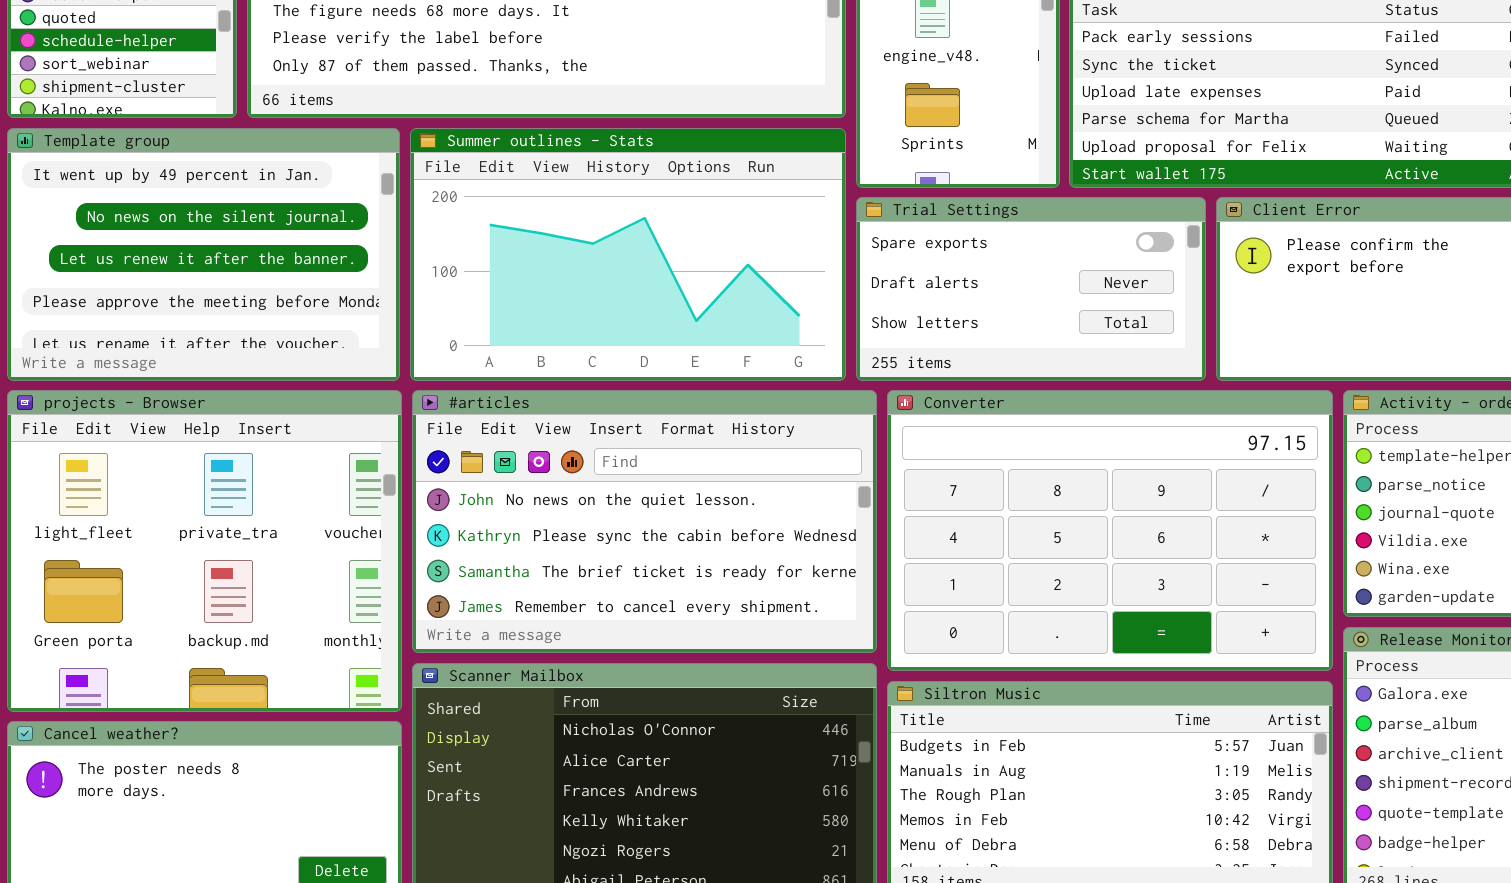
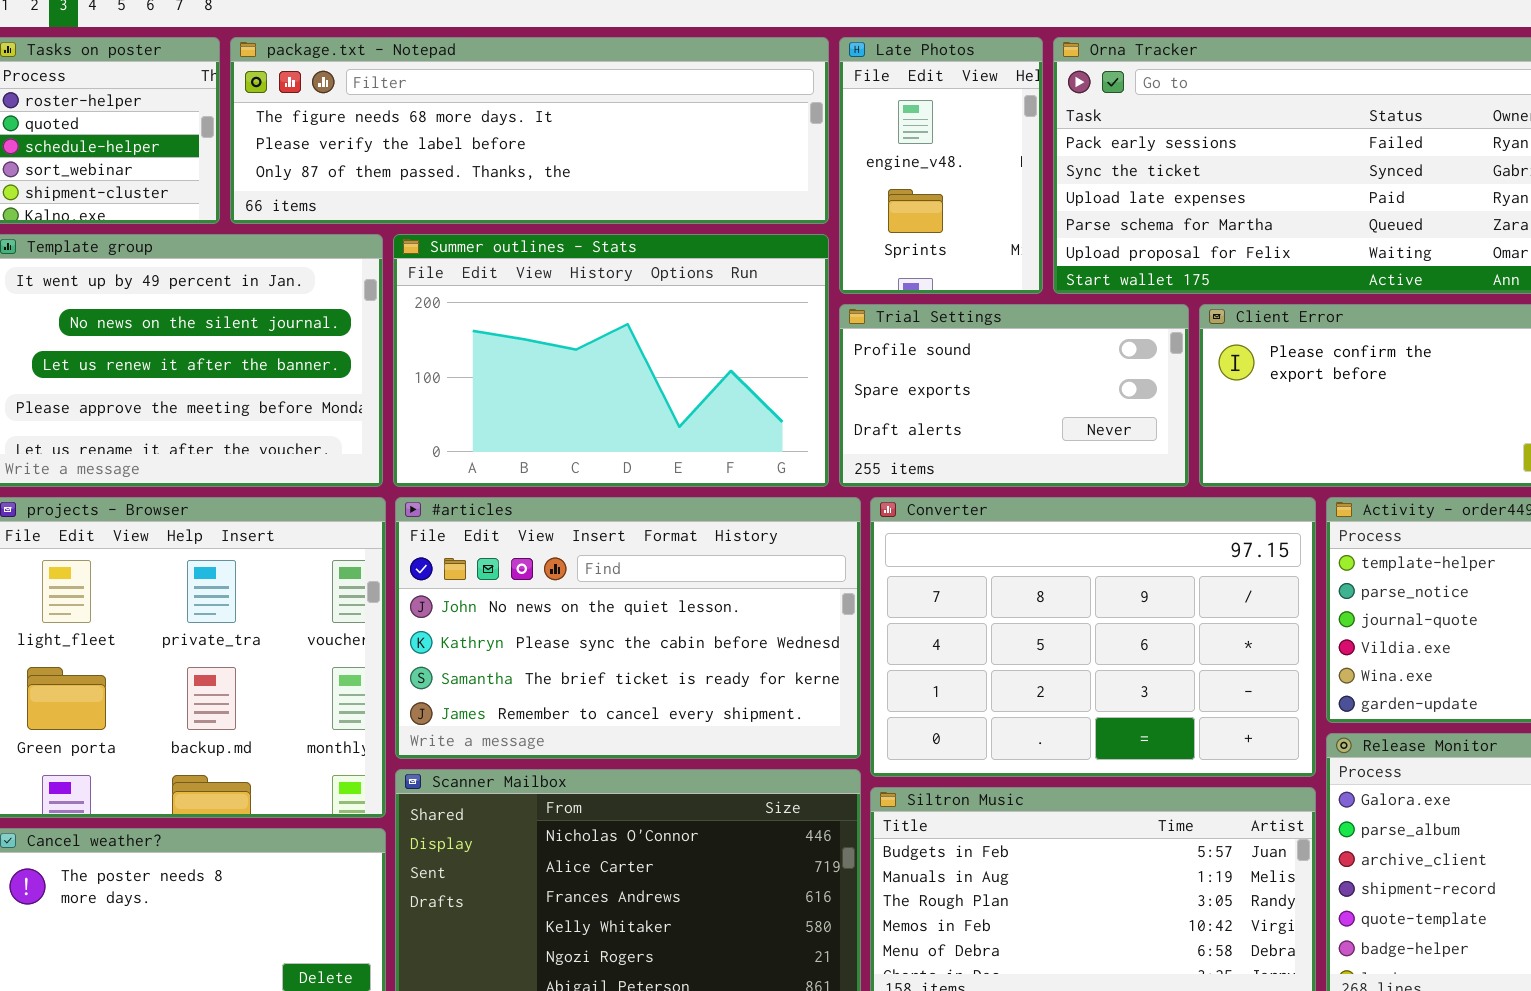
Trial Settings: [856,197,1206,381] -> [839,304,1189,487], scrolled up 1 row

